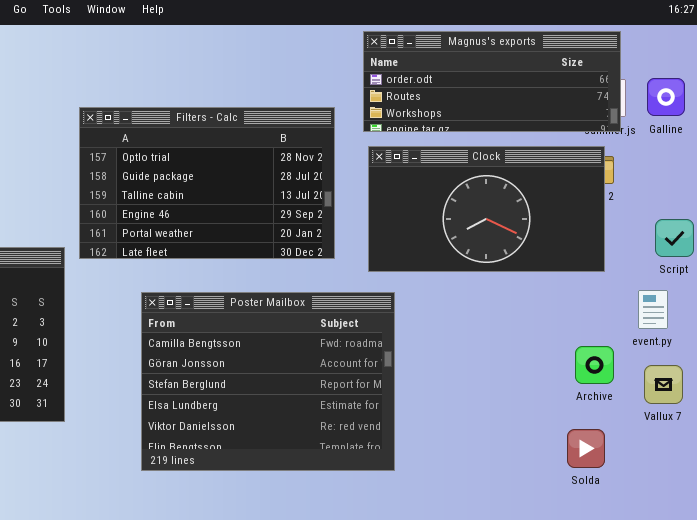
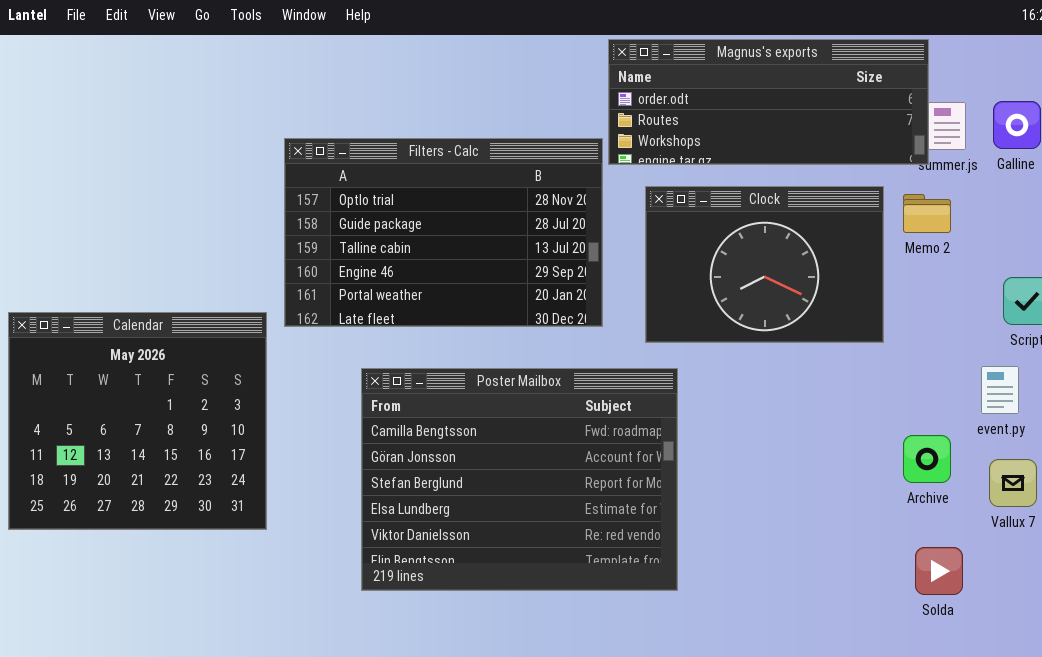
Magnus's exports: [363,31,621,132] -> [608,39,929,165], moved
Clock: [368,146,605,272] -> [645,186,884,343], resized
Solda: [567,429,605,468] -> [915,547,963,595], moved

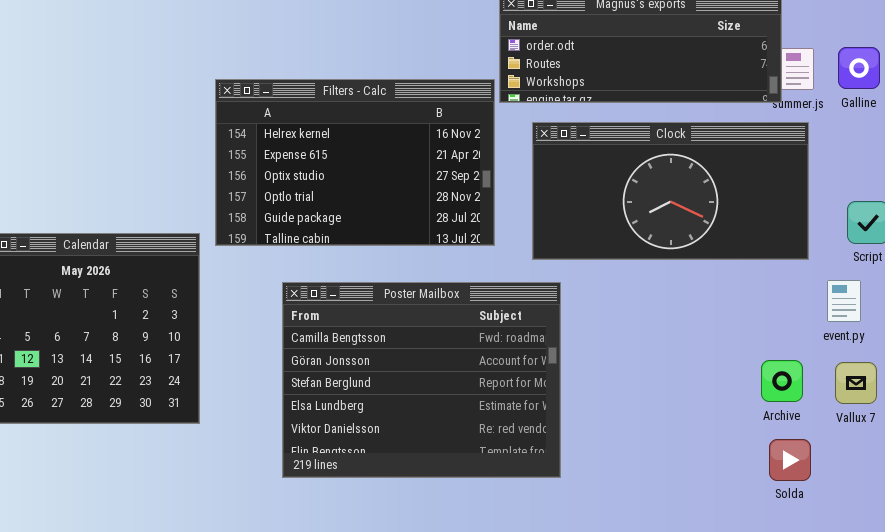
Filters - Calc: [284,138,603,327] -> [215,79,495,246], scrolled up 3 rows
Clock: [645,186,884,343] -> [532,122,809,260], resized
Archive: [903,435,951,483] -> [761,360,803,402], moved

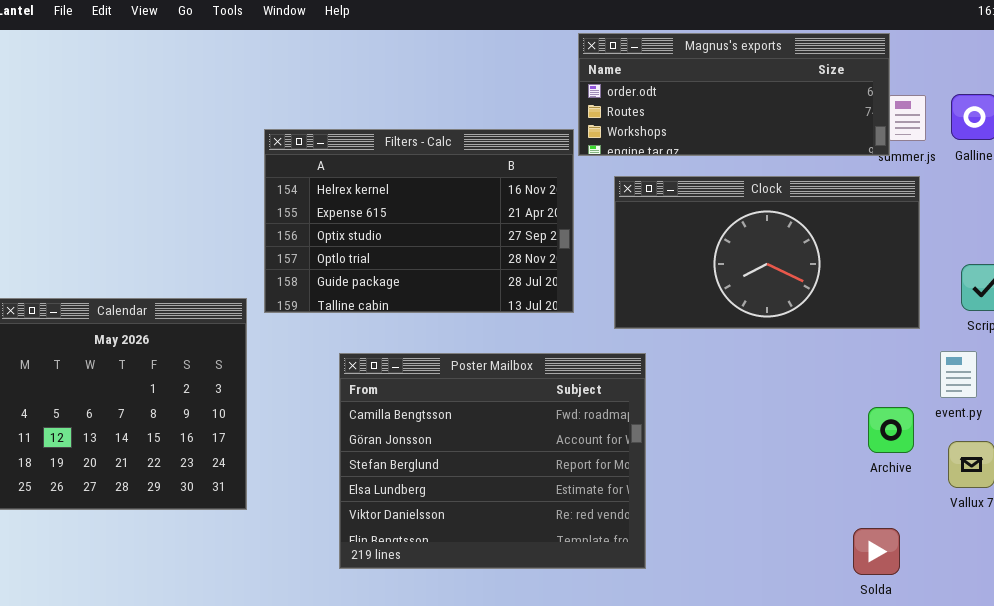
Archive: [761,360,803,402] -> [868,407,914,453], moved
Solda: [769,439,811,481] -> [853,528,900,575], moved

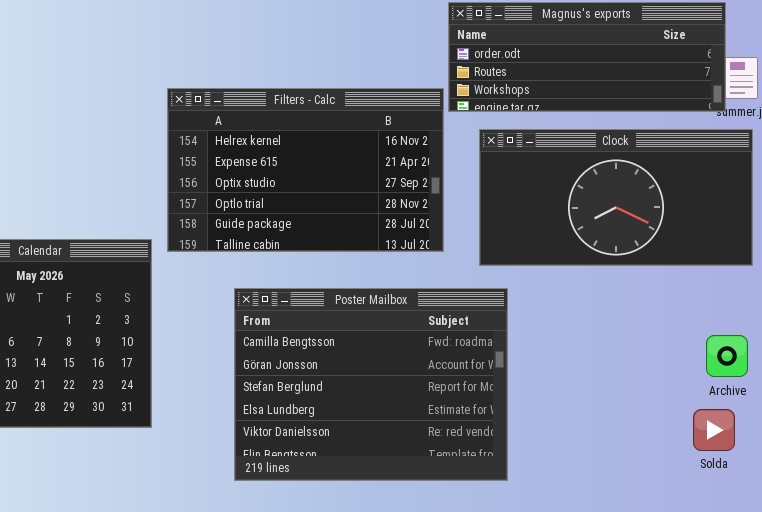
Solda: [853,528,900,575] -> [693,409,735,451], moved

